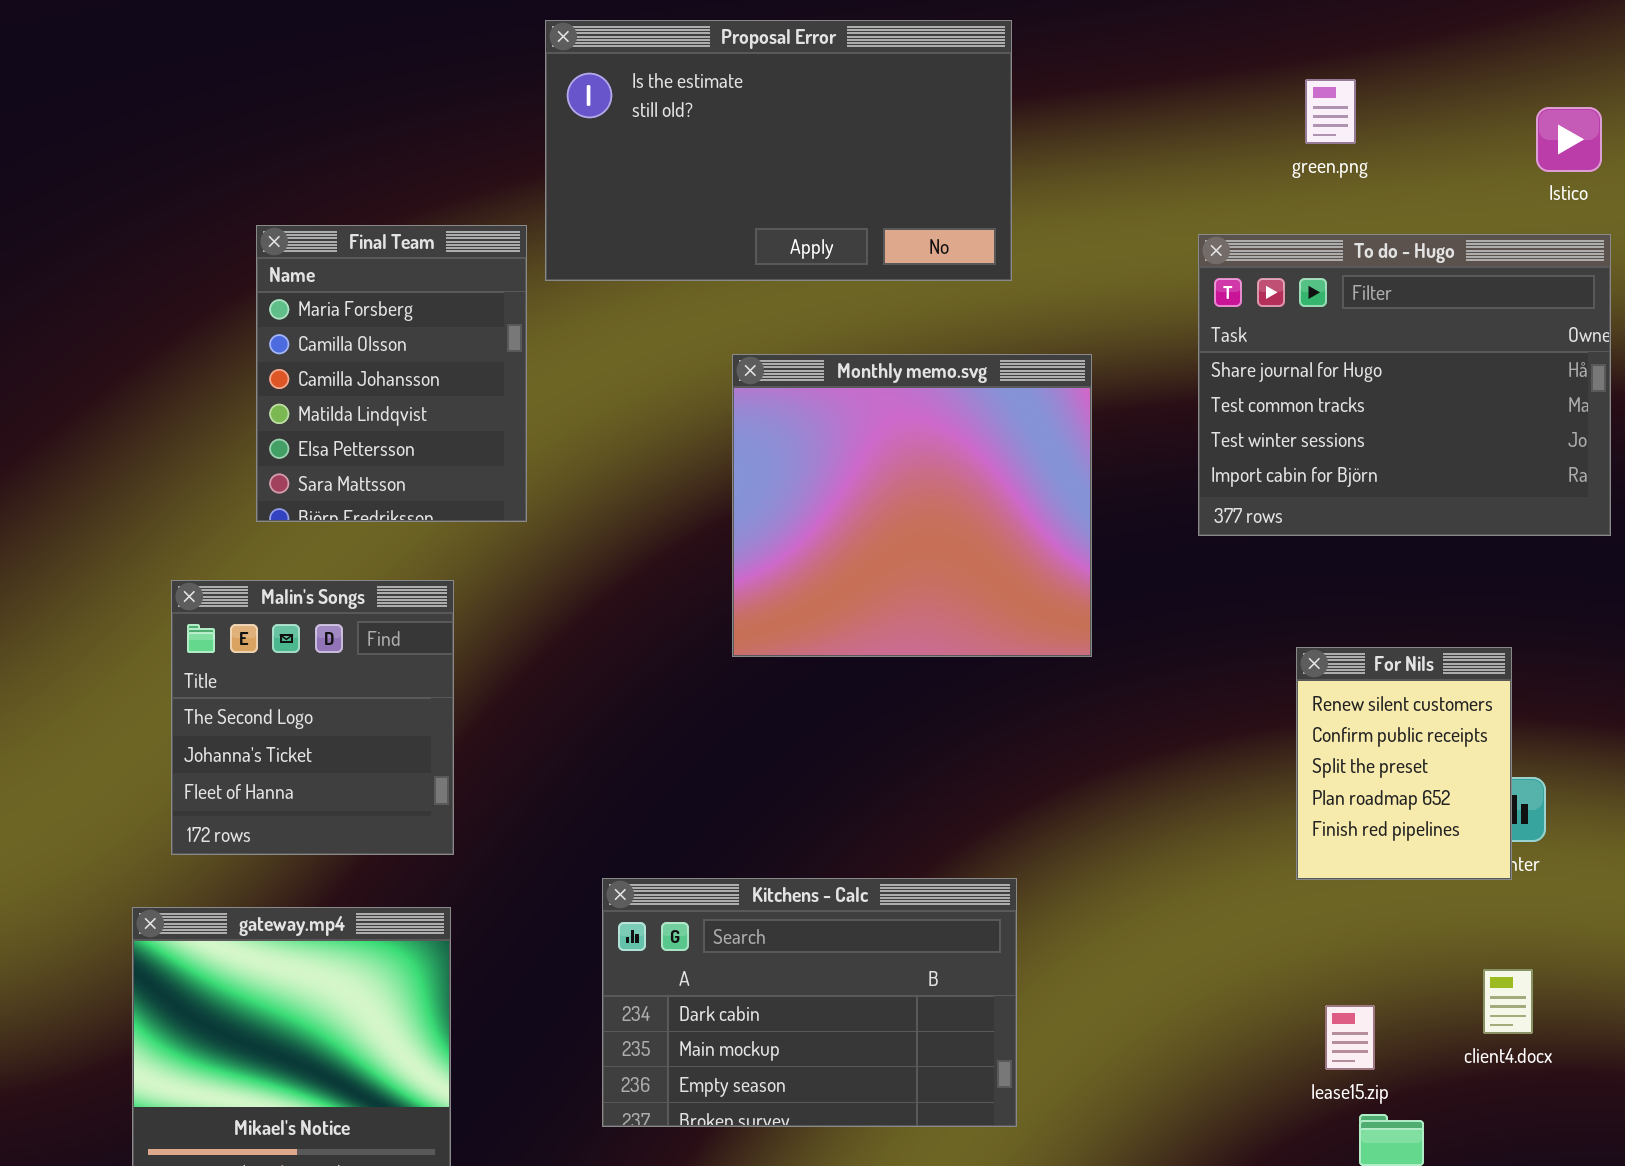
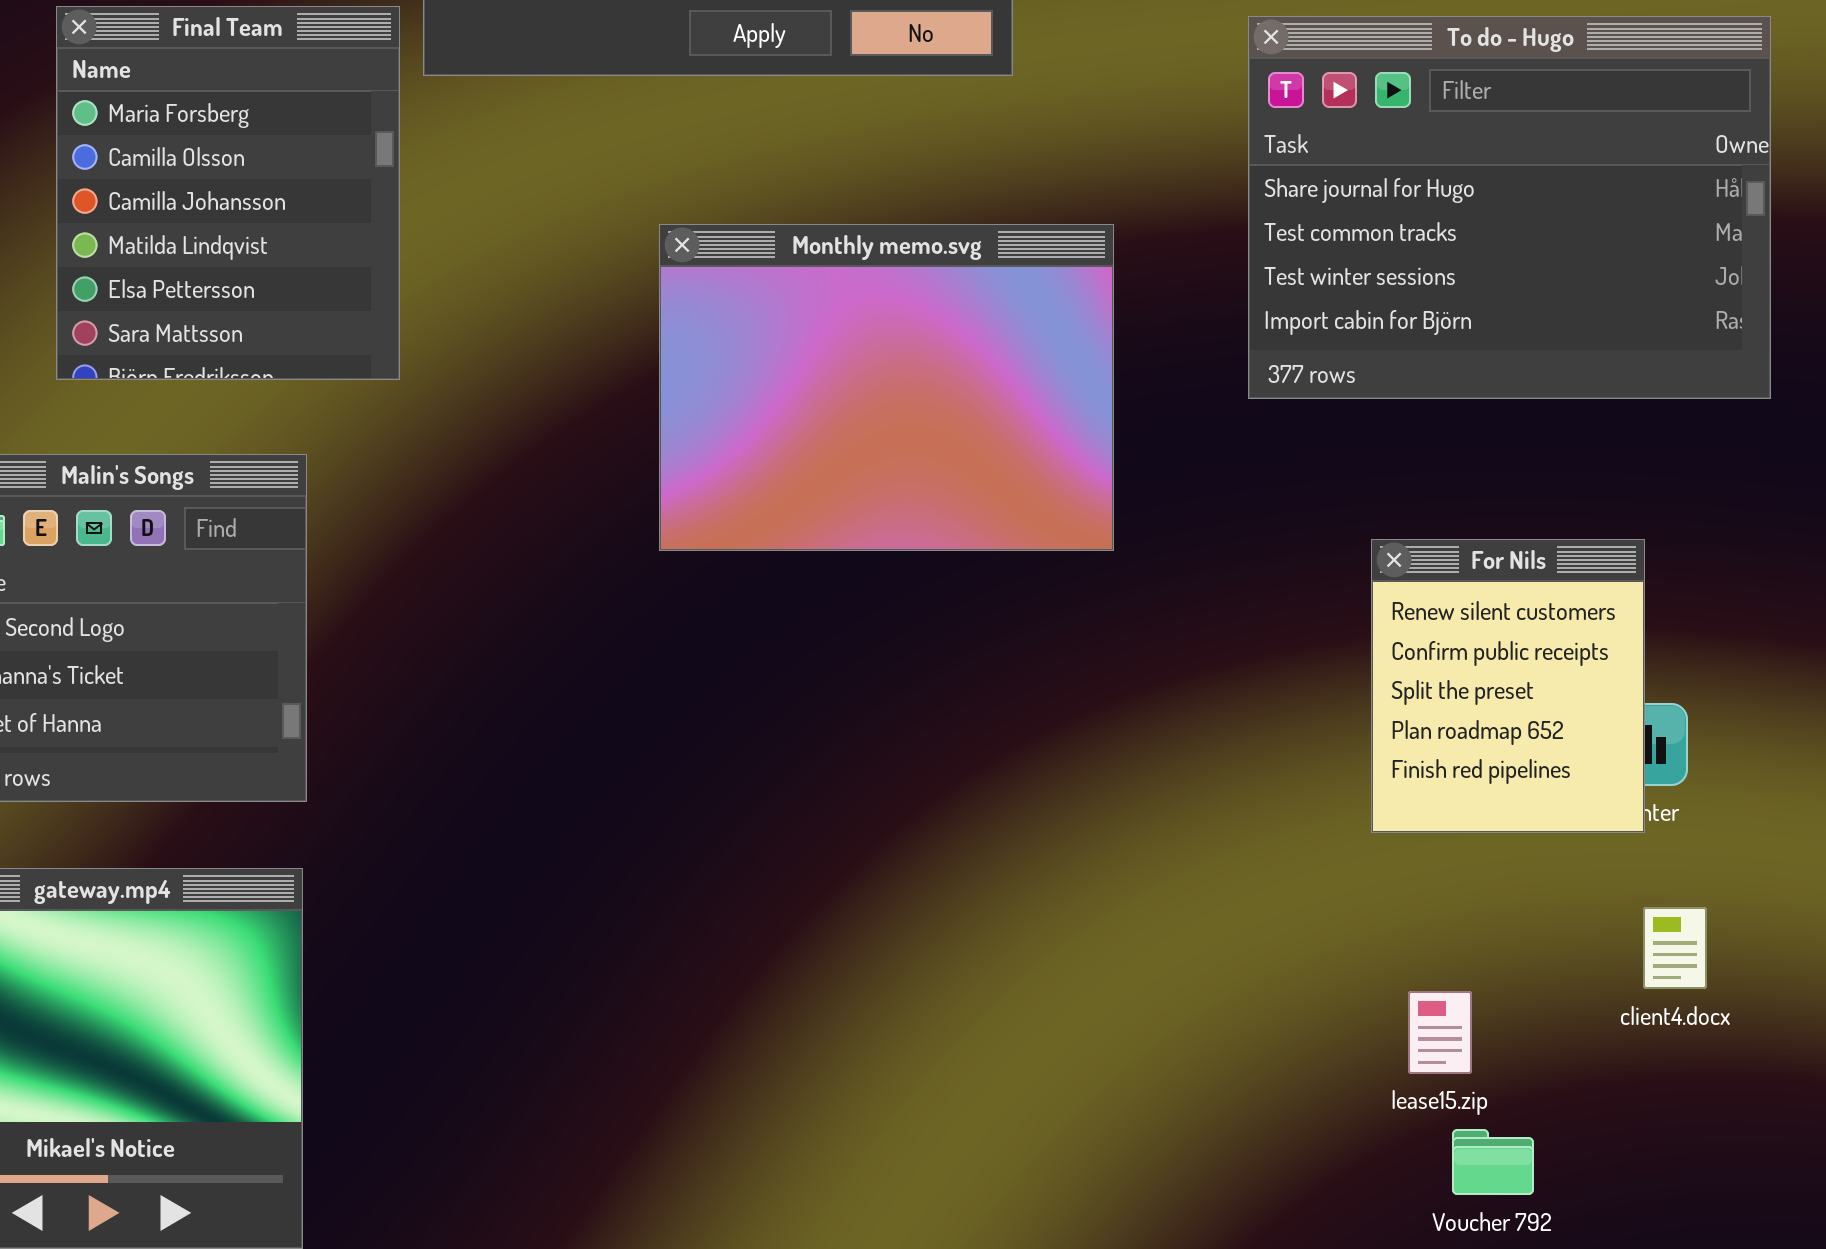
Monthly memo.svg: [732,354,1092,657] -> [659,224,1114,551], resized
Kitchens - Calc: [602,878,1017,1127] -> none, closed
client4.docx: [1483,969,1533,1034] -> [1643,907,1707,989], moved

